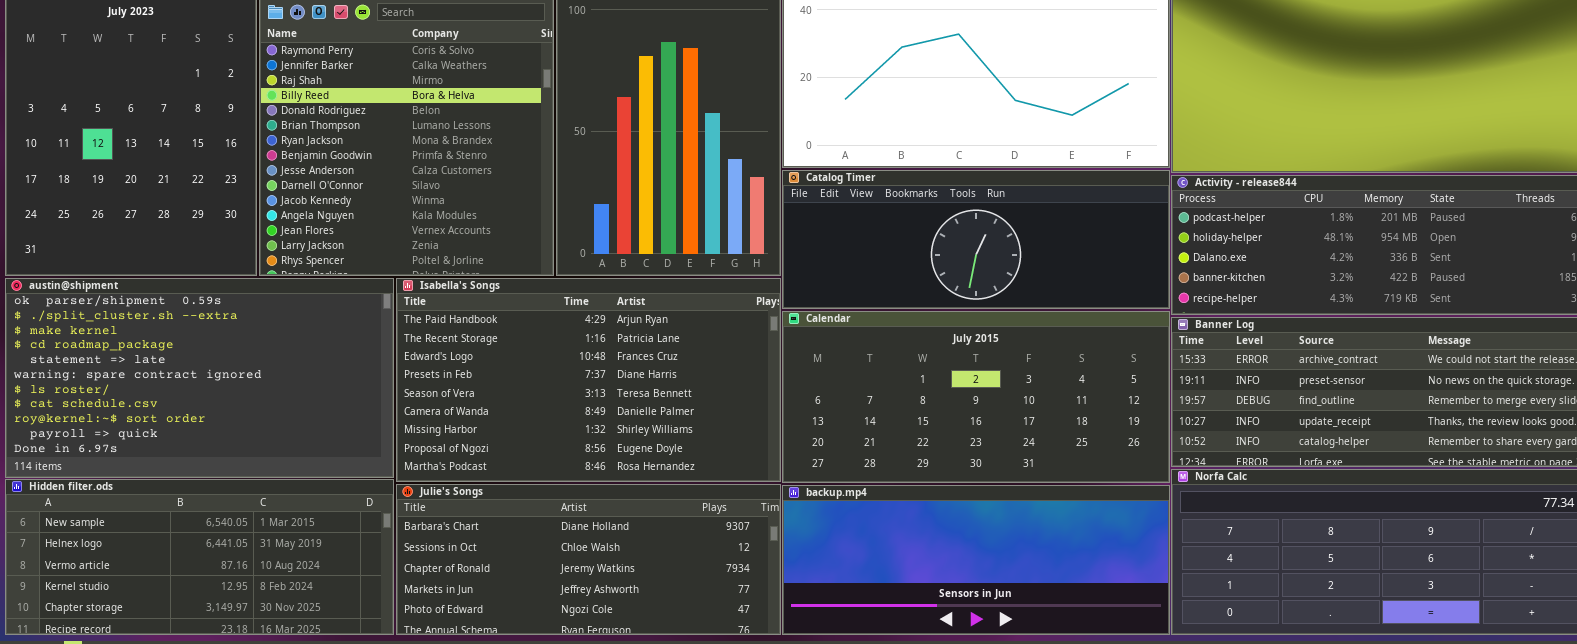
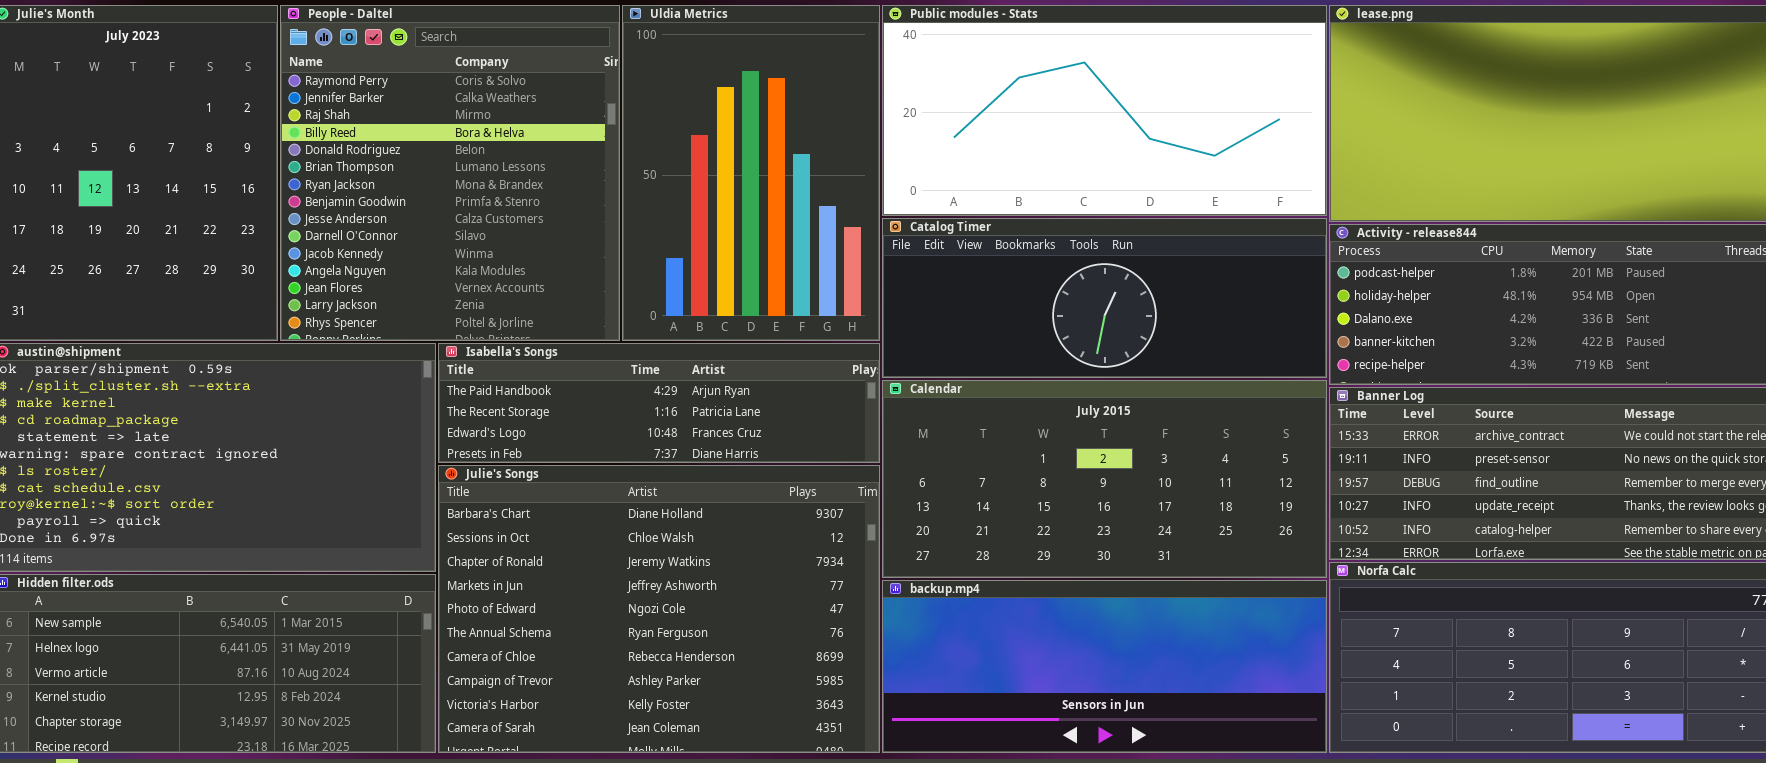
Isabella's Songs: [396,278,781,482] -> [438,343,880,463], resized
Julie's Songs: [396,484,781,635] -> [438,465,880,753], resized

